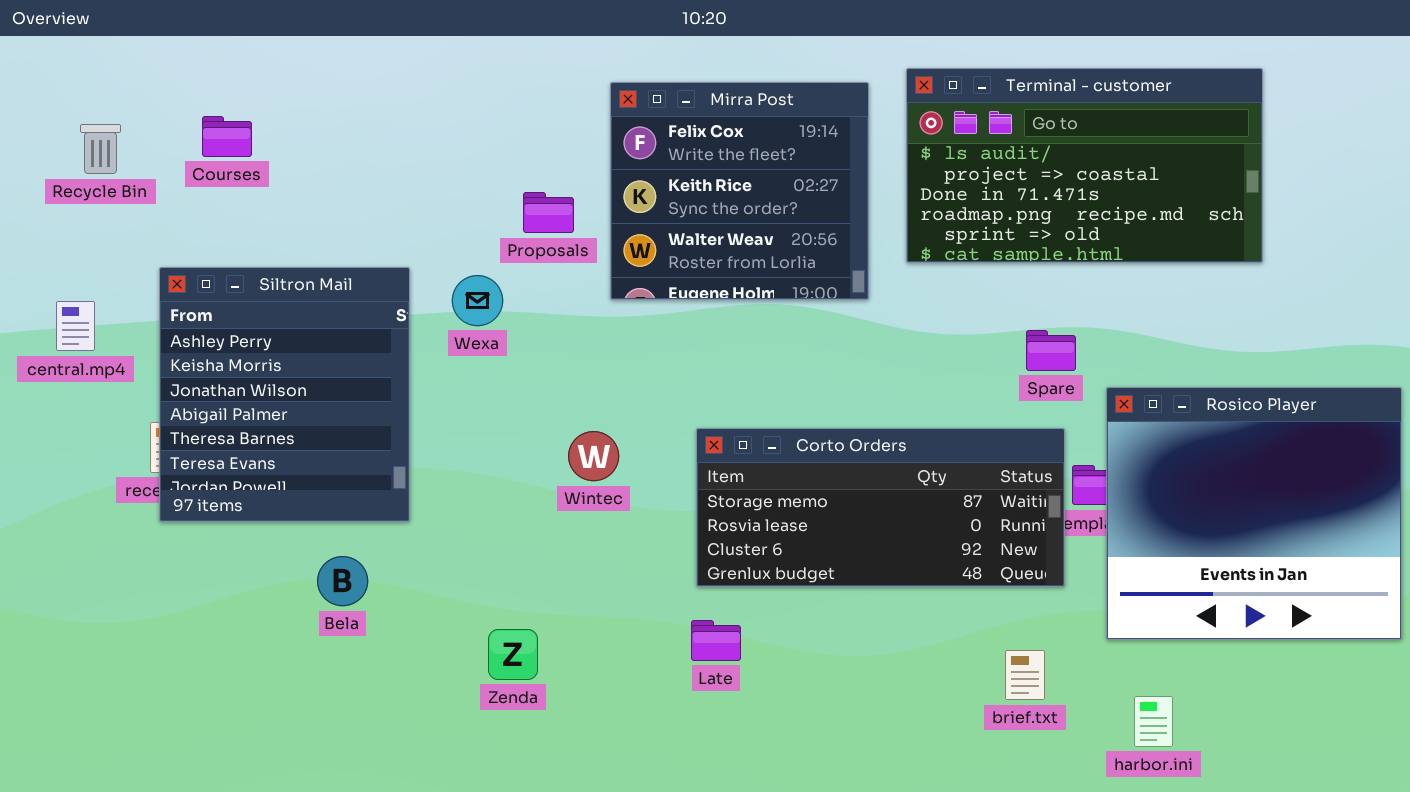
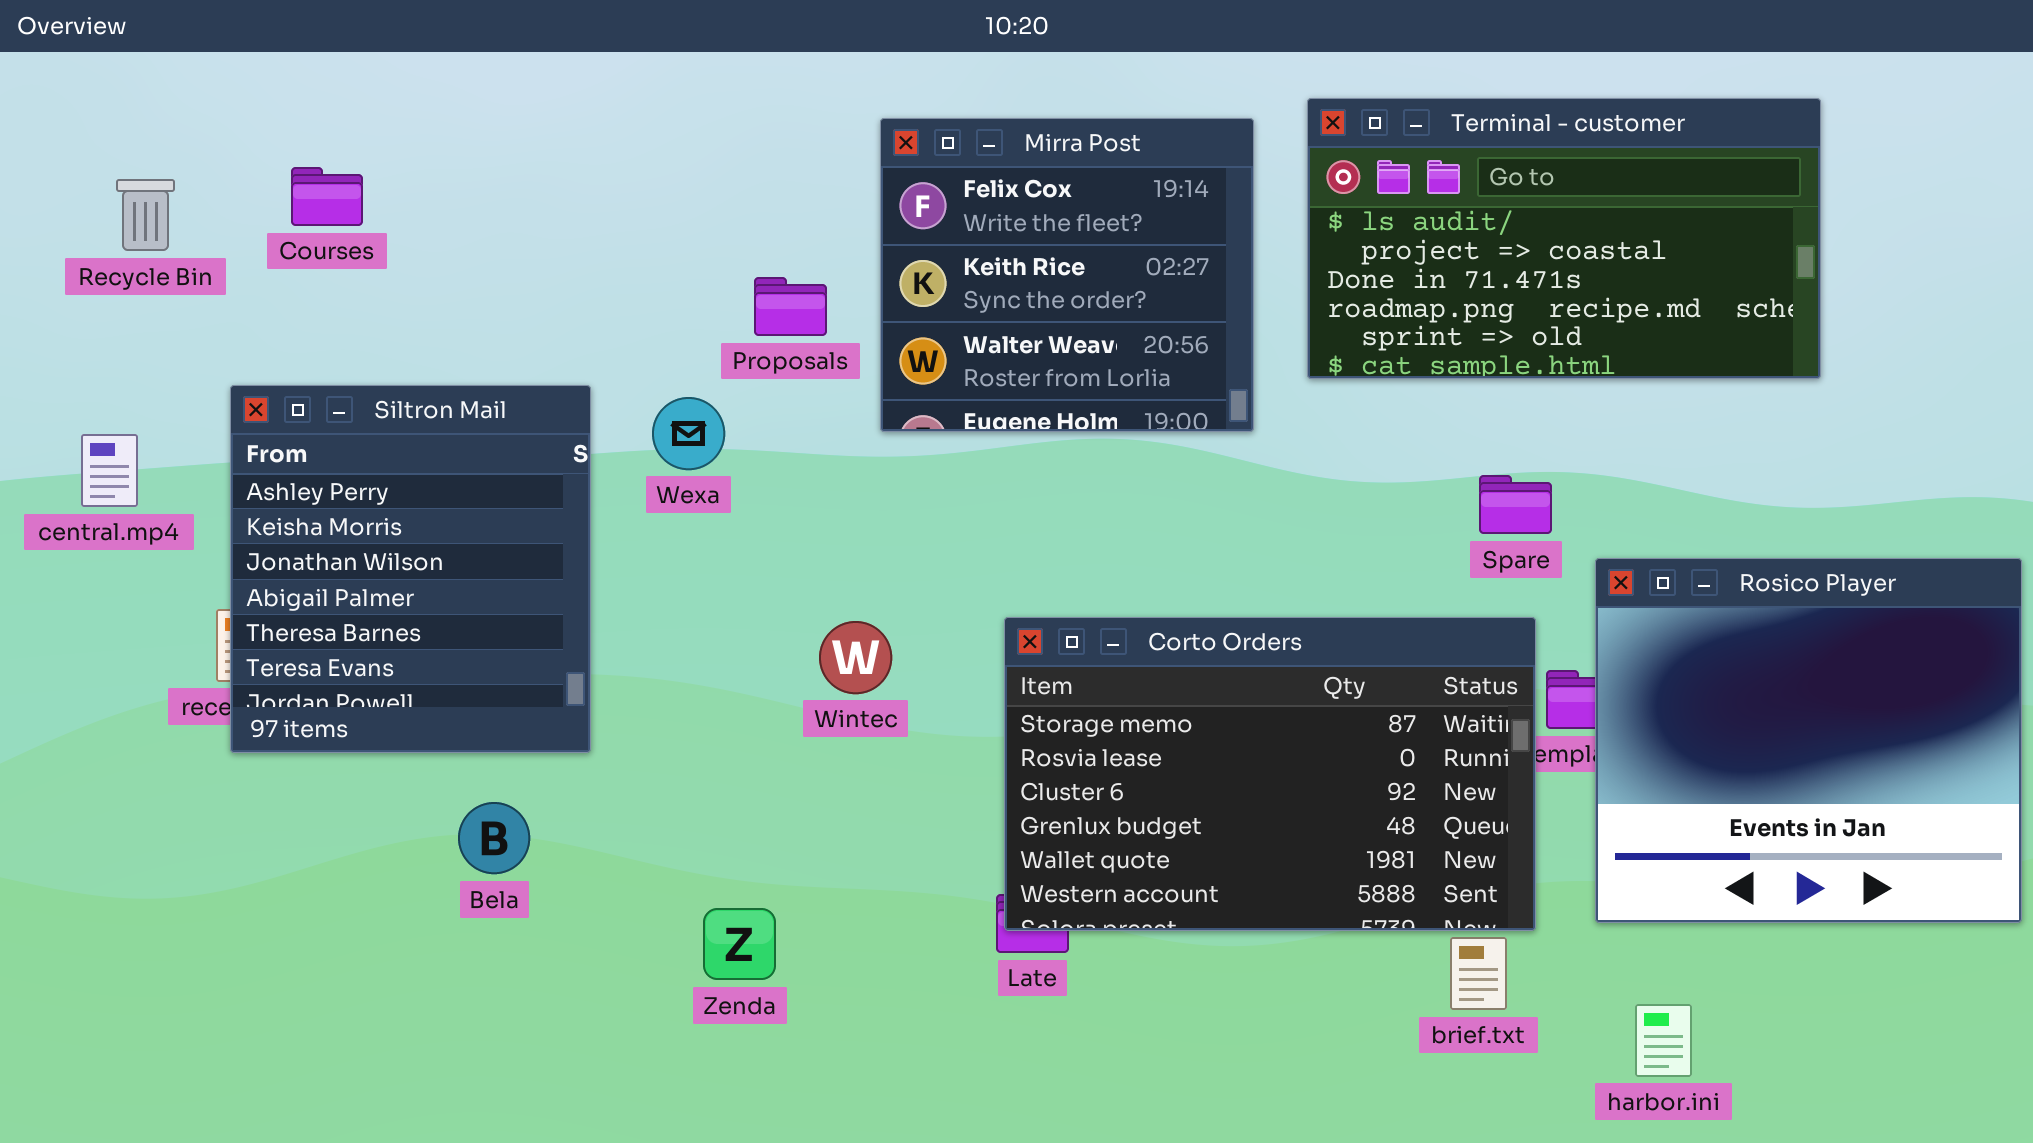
Corto Orders: [696,428,1065,587] -> [1004,617,1536,931], resized

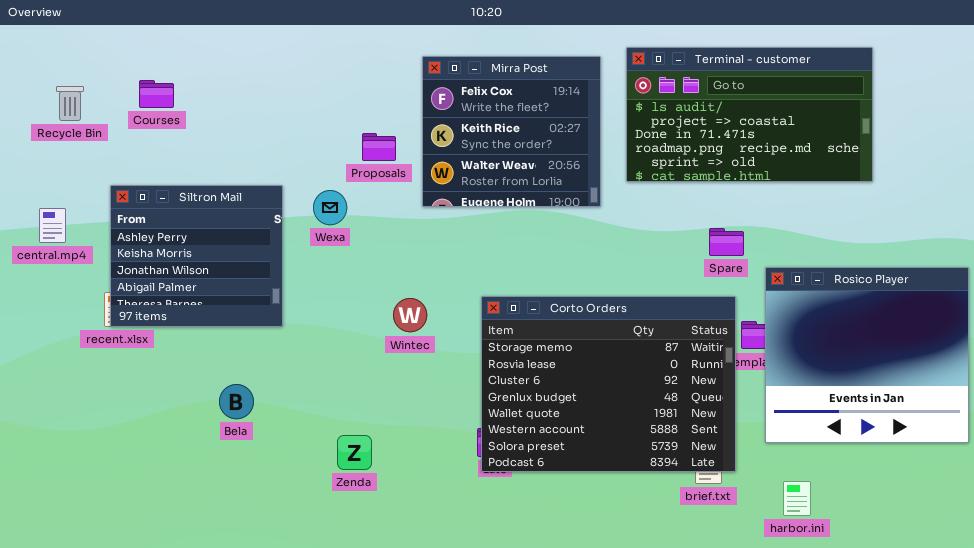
Siltron Mail: [230,385,591,753] -> [110,185,283,327], resized
Corto Orders: [1004,617,1536,931] -> [481,296,736,472], resized

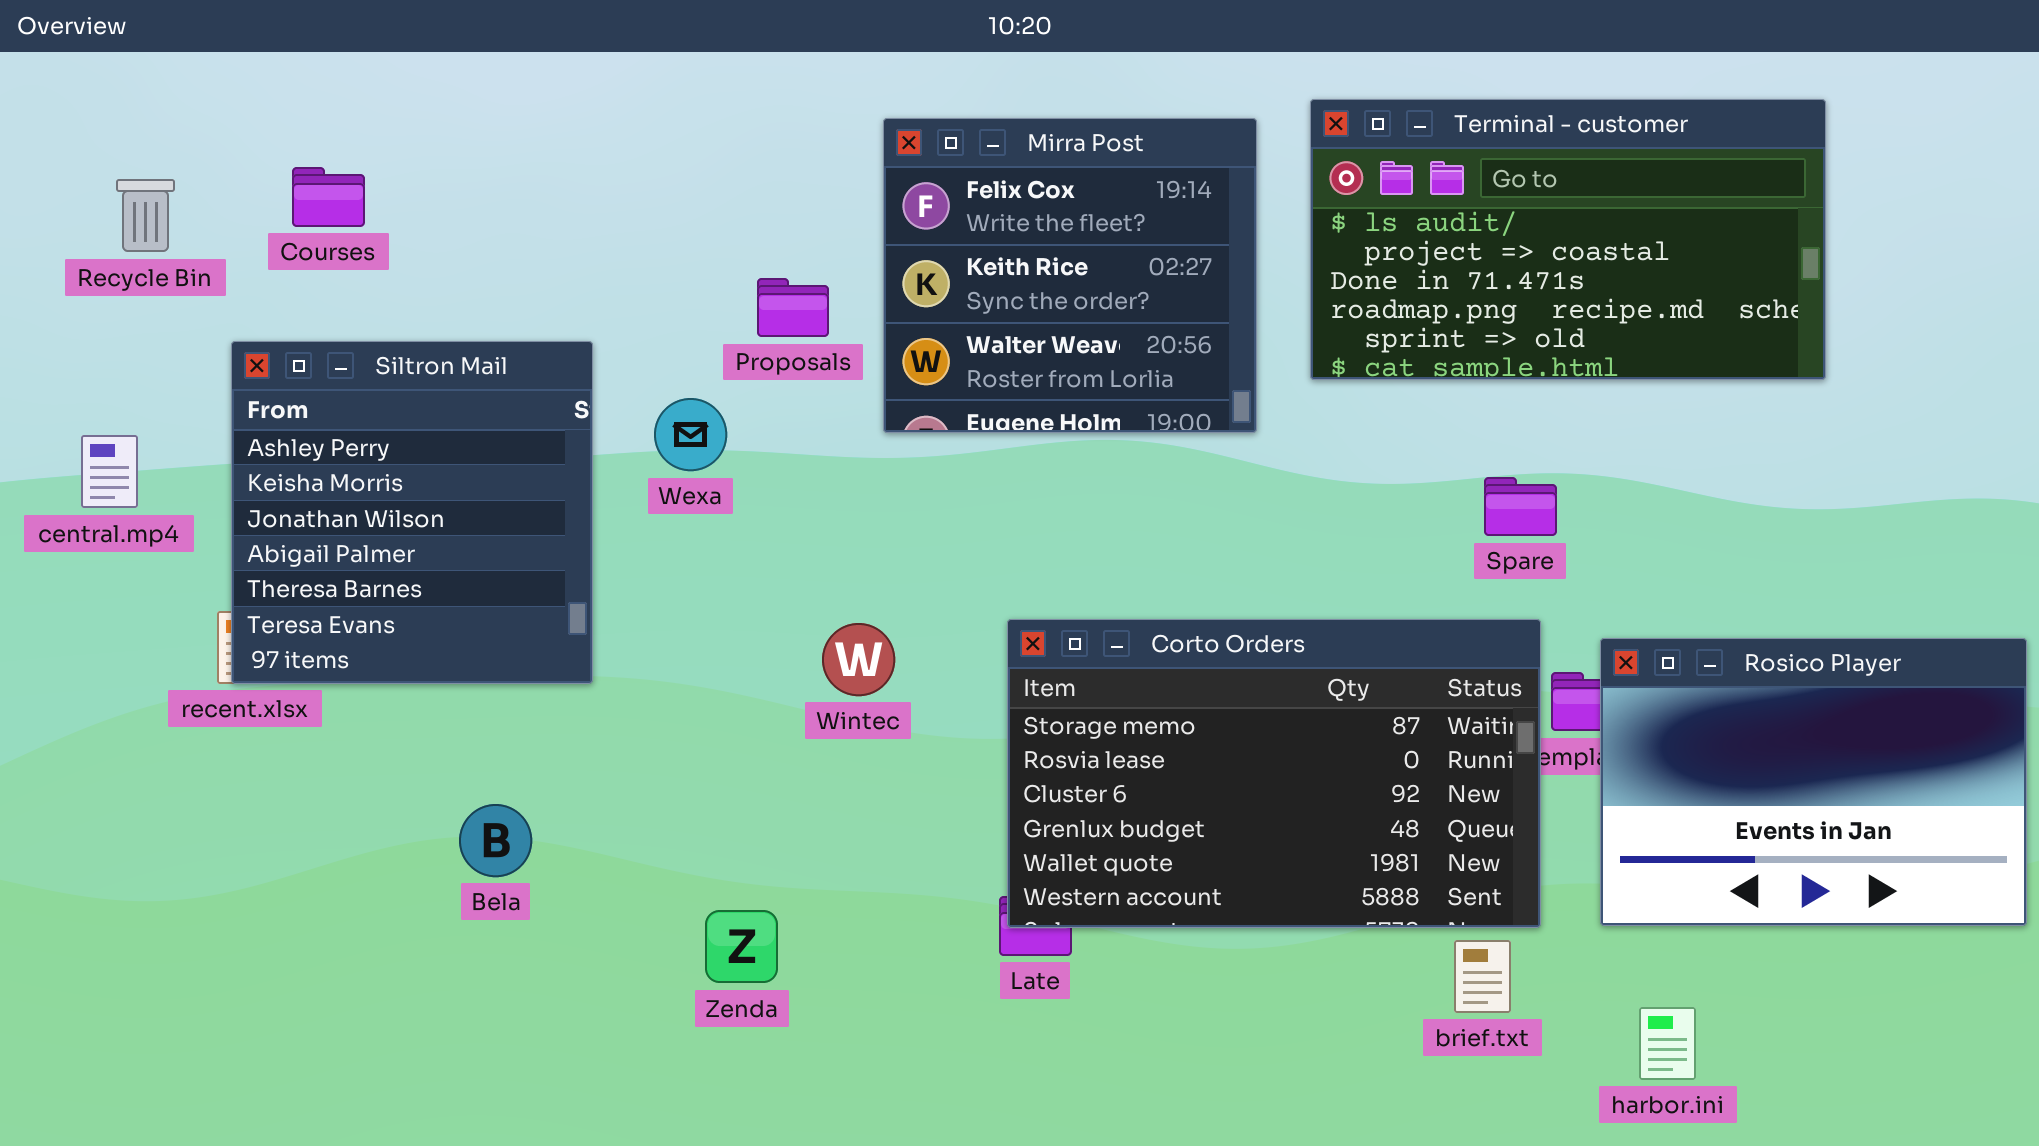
Siltron Mail: [110,185,283,327] -> [231,341,593,684], resized
Rosico Player: [765,267,969,443] -> [1600,638,2027,926], resized
Corto Orders: [481,296,736,472] -> [1007,619,1541,928], resized

